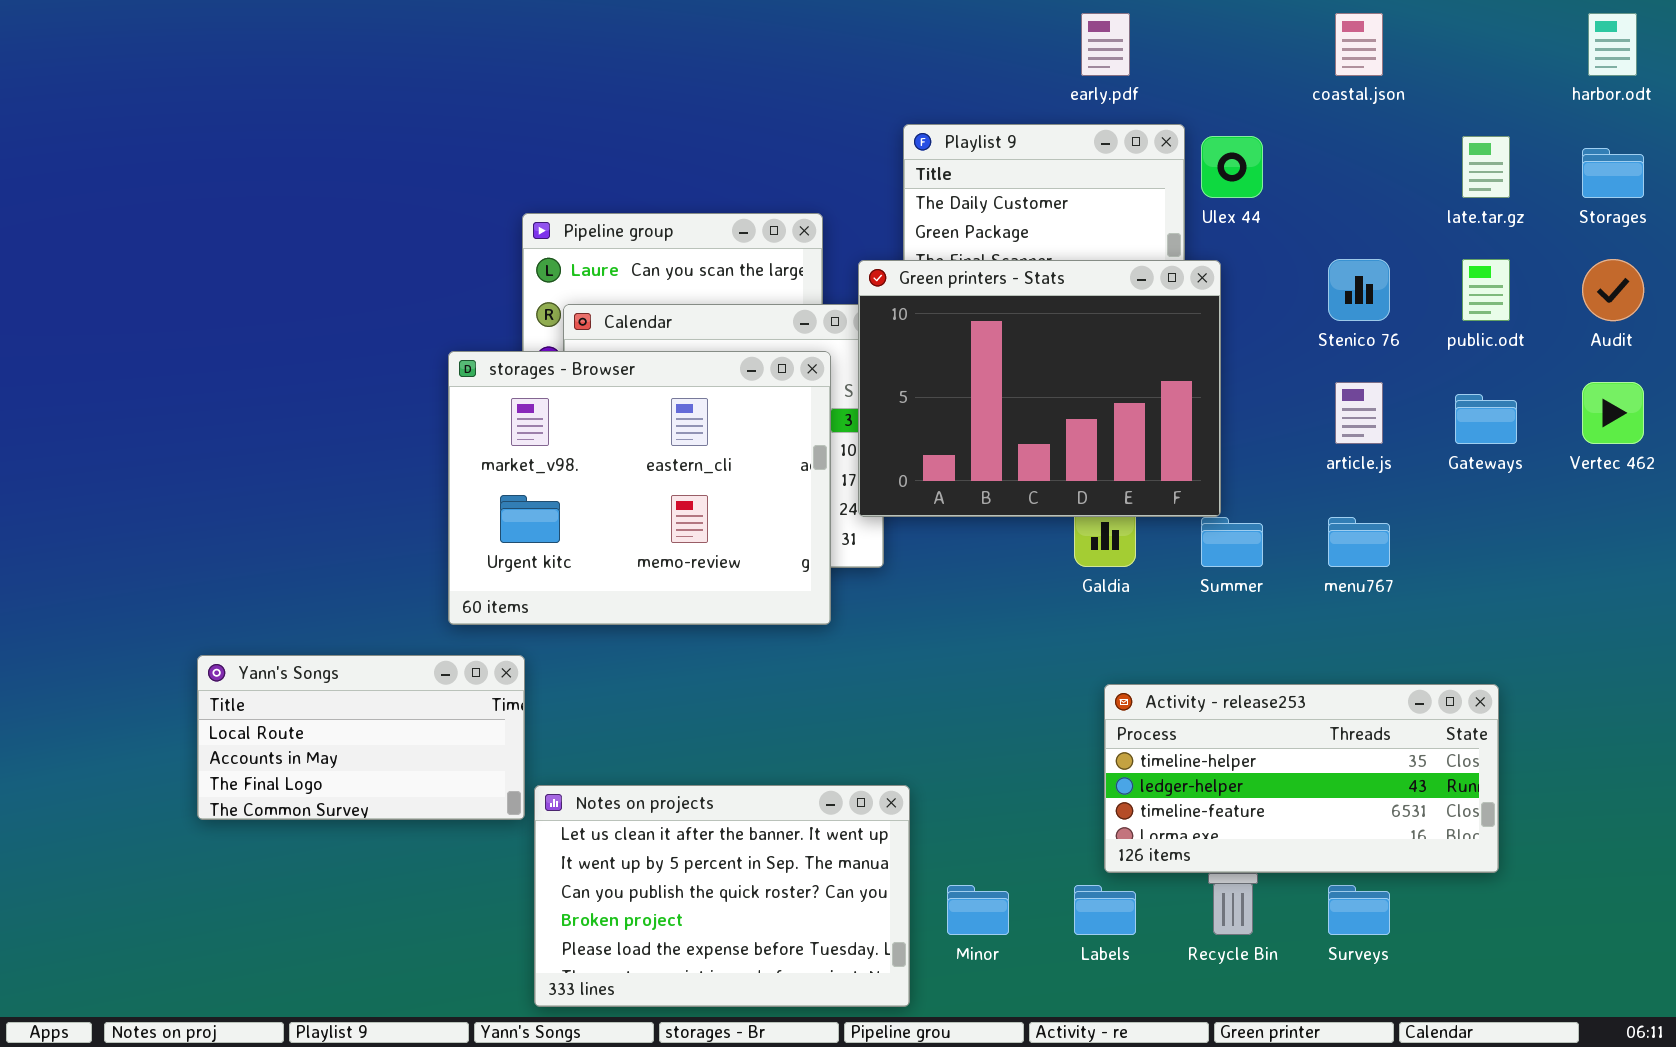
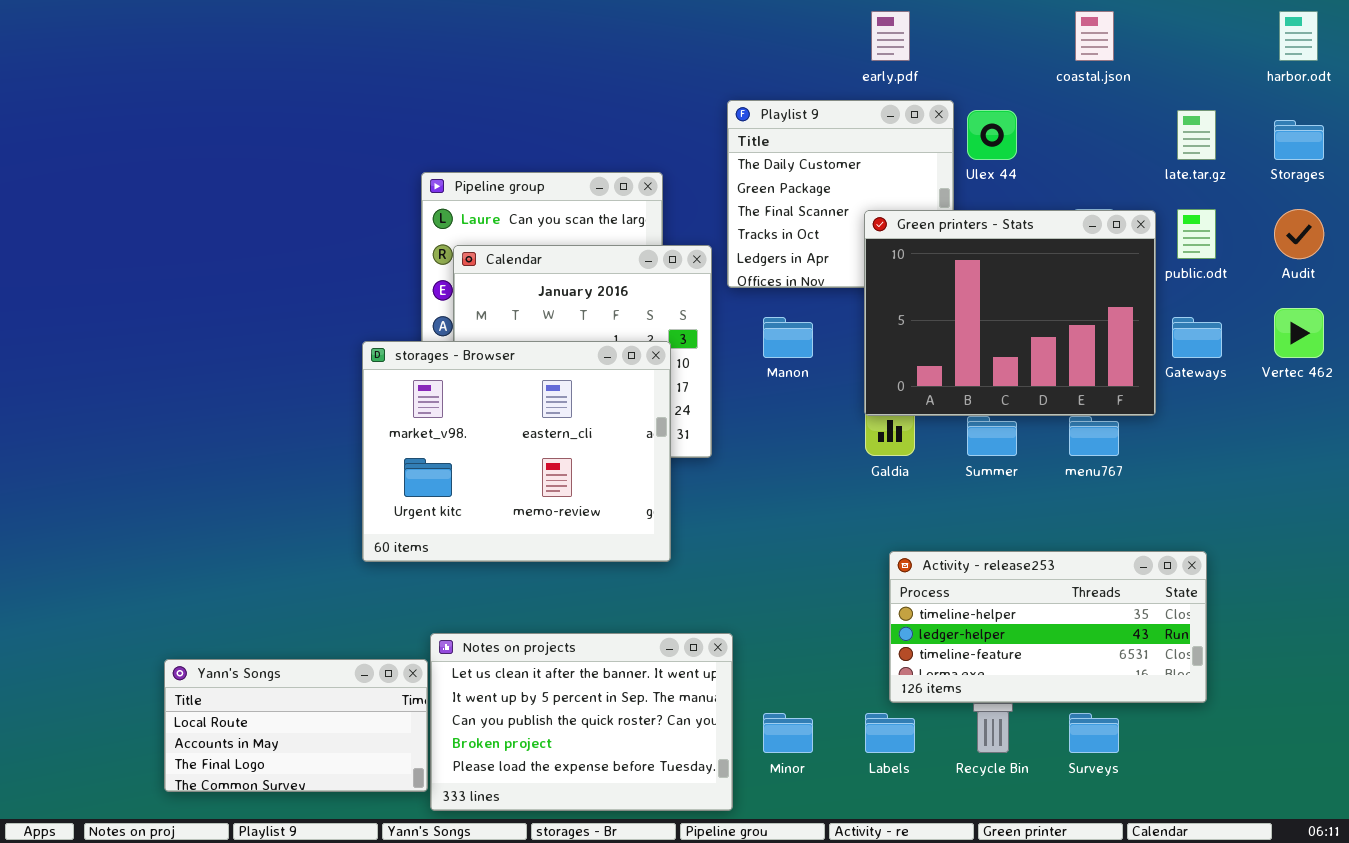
Green printers - Stats: [858,260,1221,517] -> [864,210,1156,416], moved
storages - Browser: [448,351,831,625] -> [362,341,671,562], moved
Yann's Songs: [197,655,525,820] -> [164,659,428,792], moved

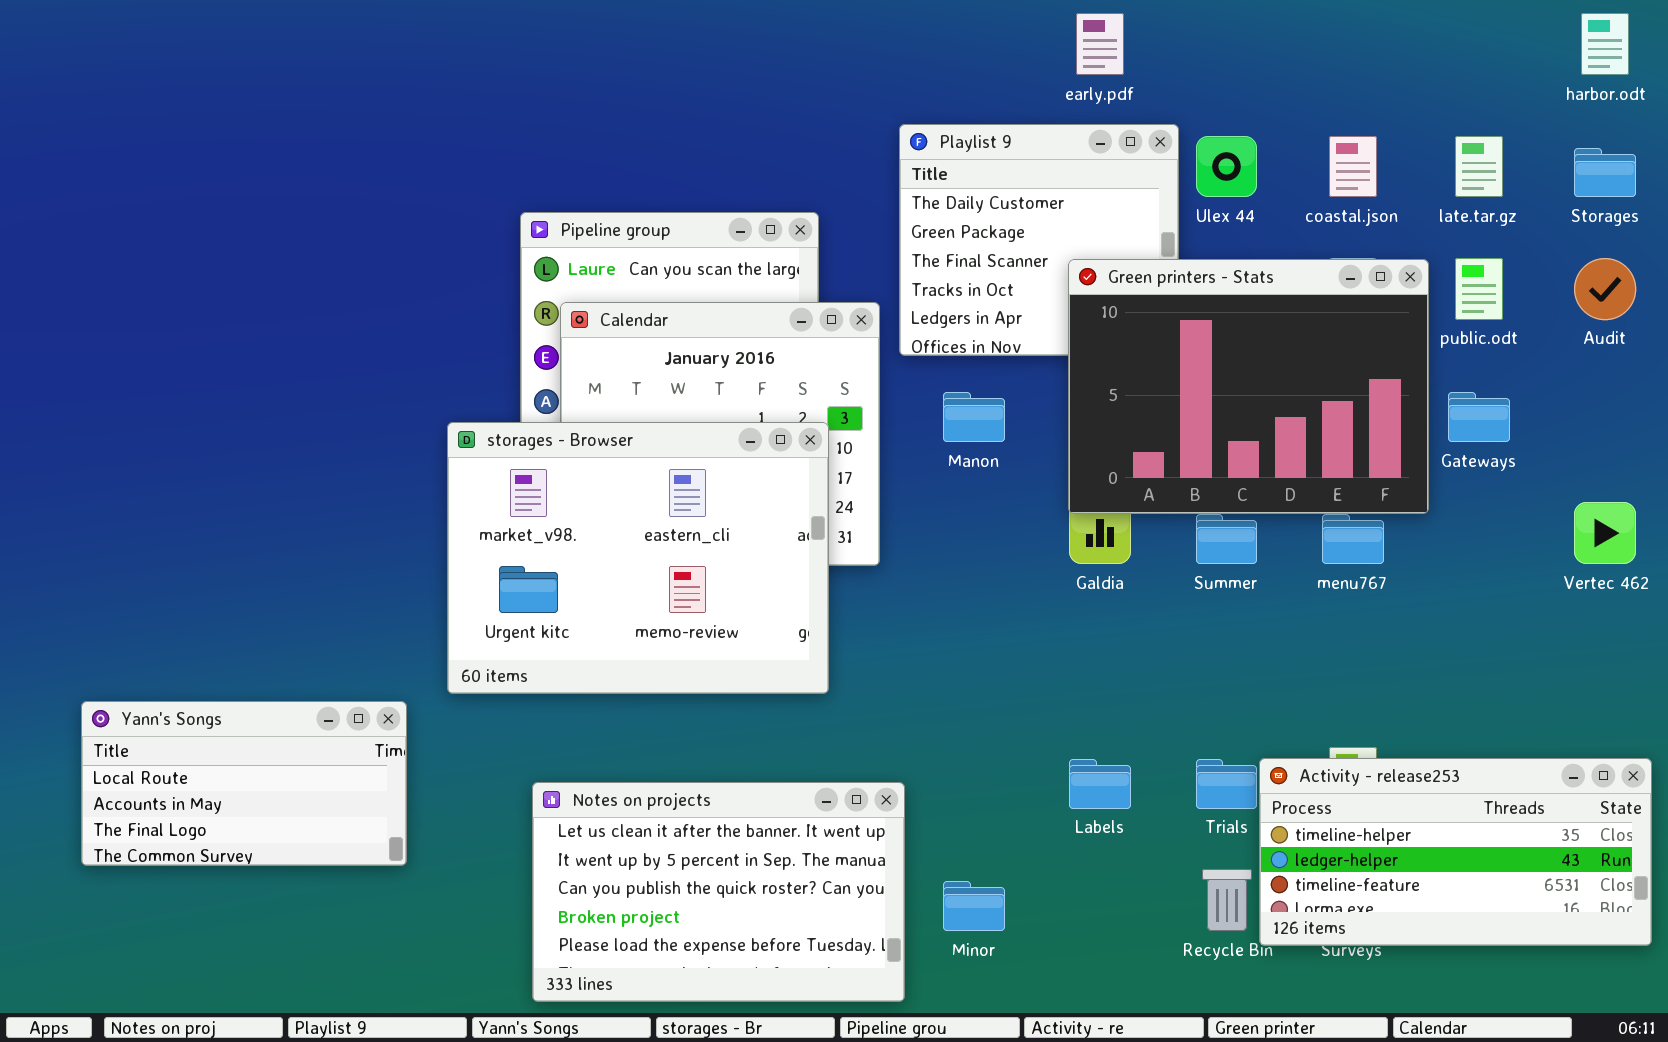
coastal.json: [1075,11,1114,61] -> [1329,136,1377,197], moved
Vertec 462: [1274,308,1324,358] -> [1574,502,1636,564], moved
Activity - release253: [889,551,1207,703] -> [1259,758,1652,946], moved
Yann's Songs: [164,659,428,792] -> [81,701,407,866], moved
Labels: [865,713,915,753] -> [1069,759,1131,809], moved

